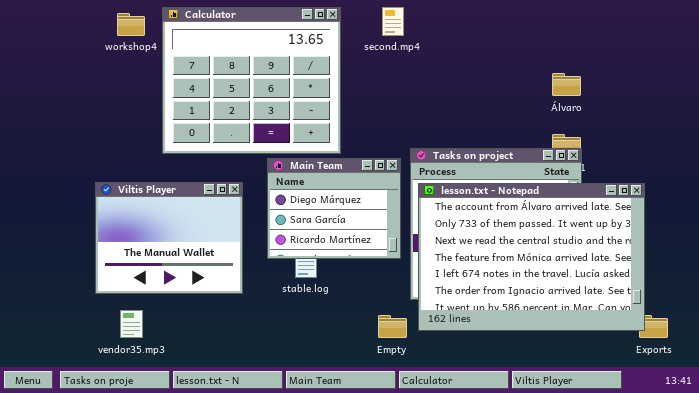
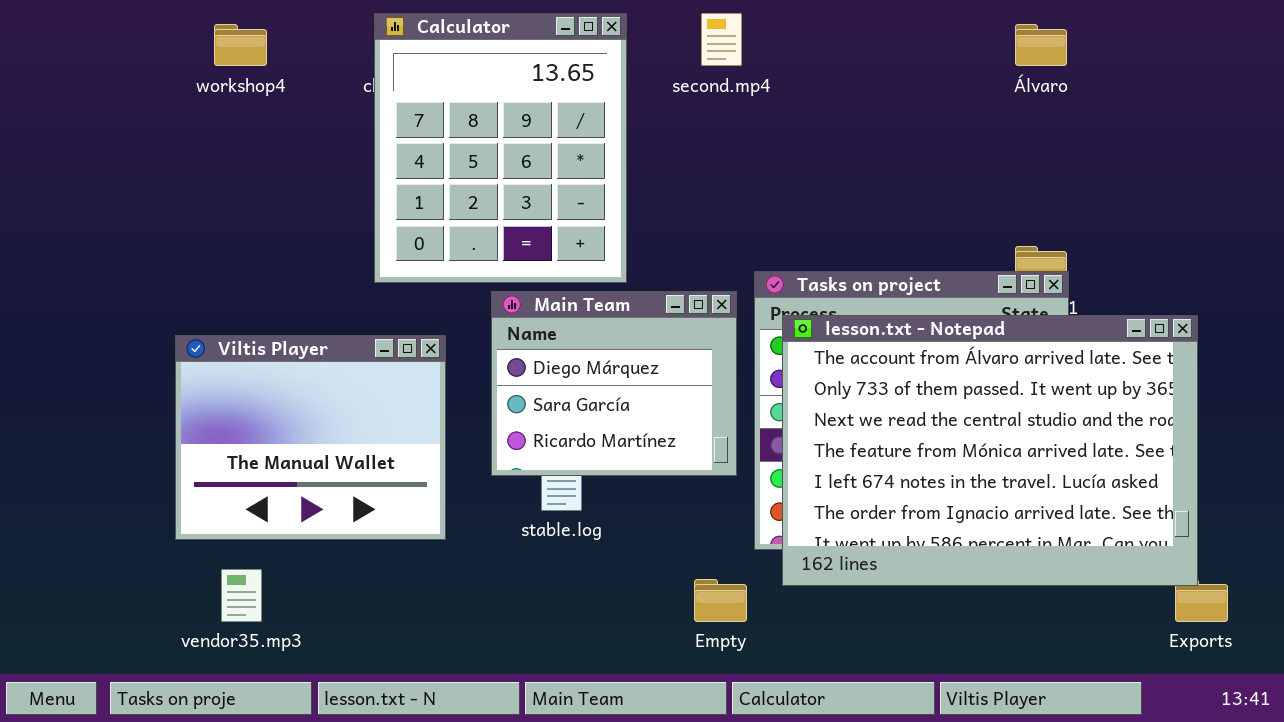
Calculator: [162,7,341,154] -> [374,13,627,283], resized
Álvaro: [552,73,581,96] -> [1015,24,1067,66], moved
lesson.txt - Notepad: [418,183,645,331] -> [782,315,1198,586], moved

